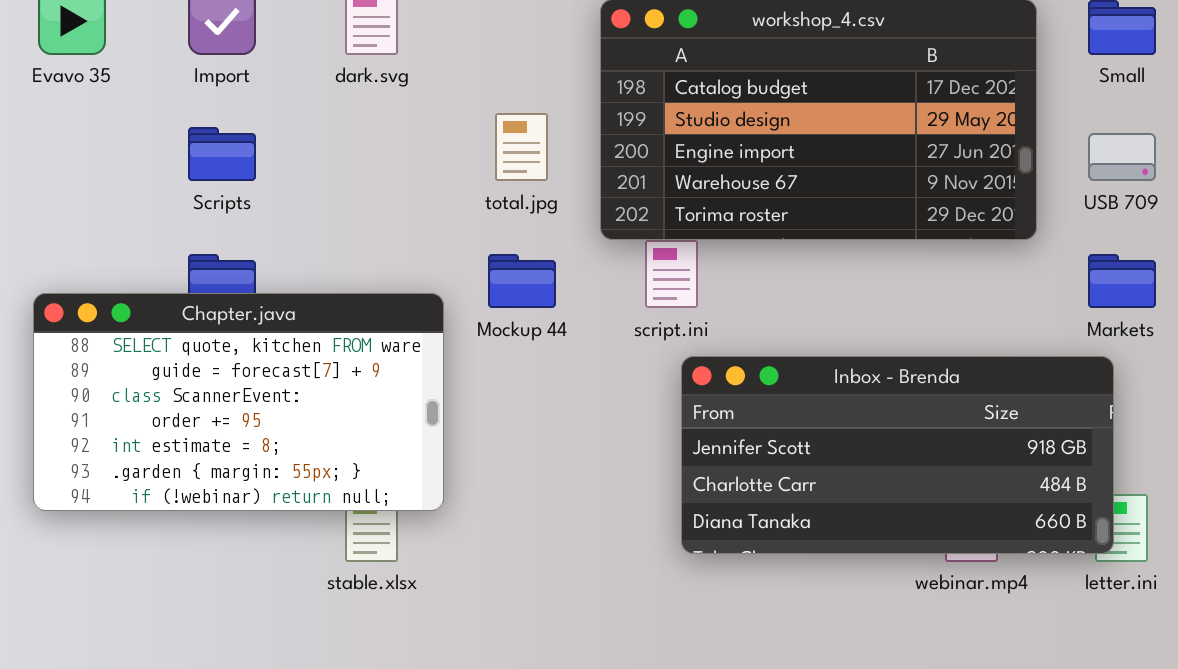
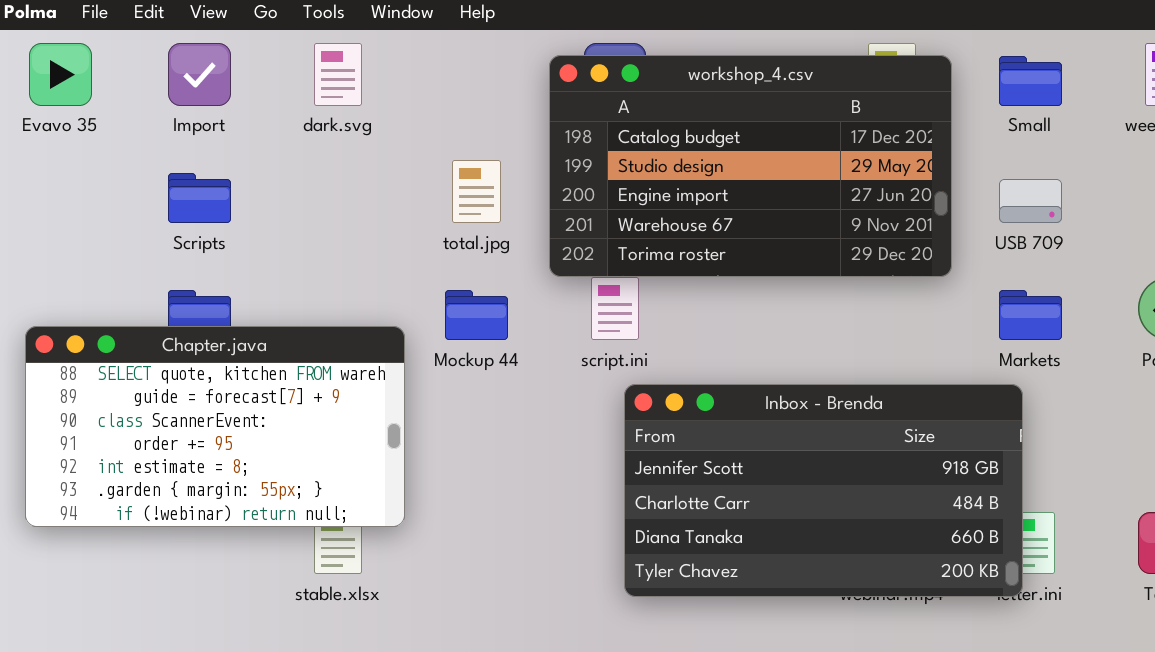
Inbox - Brenda: [681,356,1114,554] -> [624,384,1023,597], resized

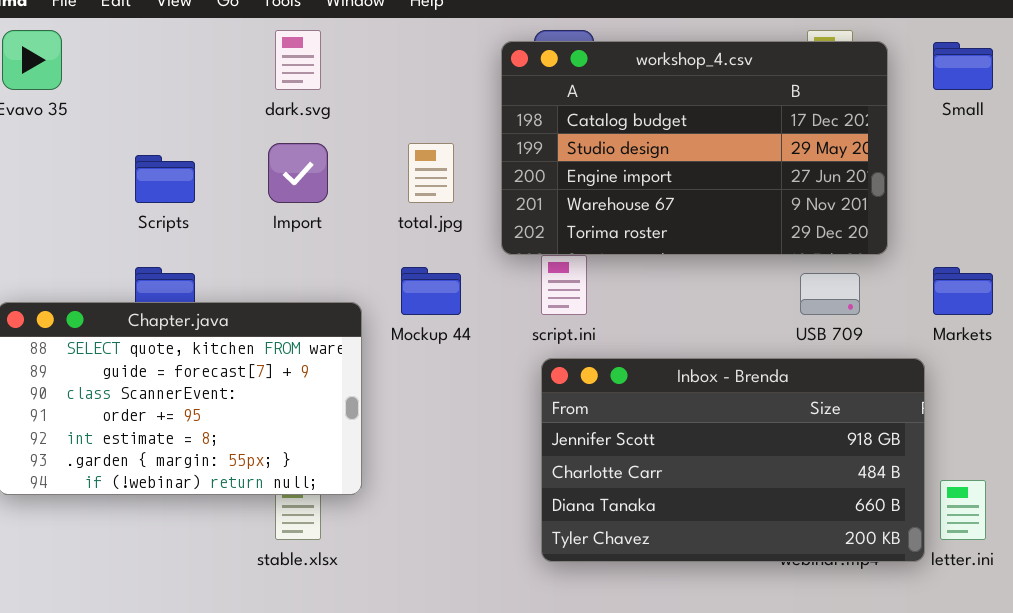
Import: [168,43,231,106] -> [268,143,328,203], moved
USB 709: [999,179,1062,223] -> [800,273,860,315], moved
Inbox - Brenda: [624,384,1023,597] -> [541,358,925,562], moved

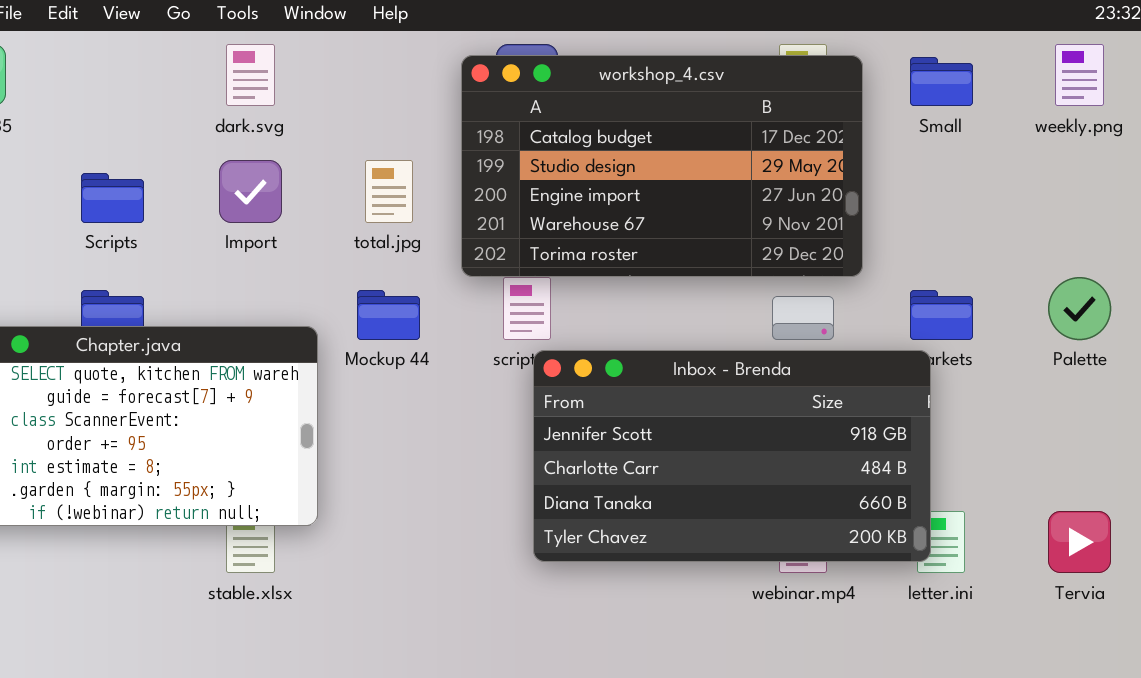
Inbox - Brenda: [541,358,925,562] -> [533,350,931,562], moved

